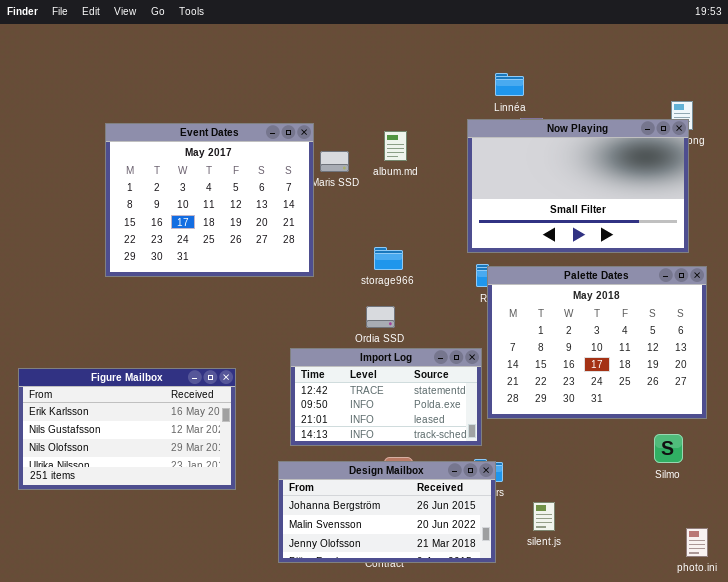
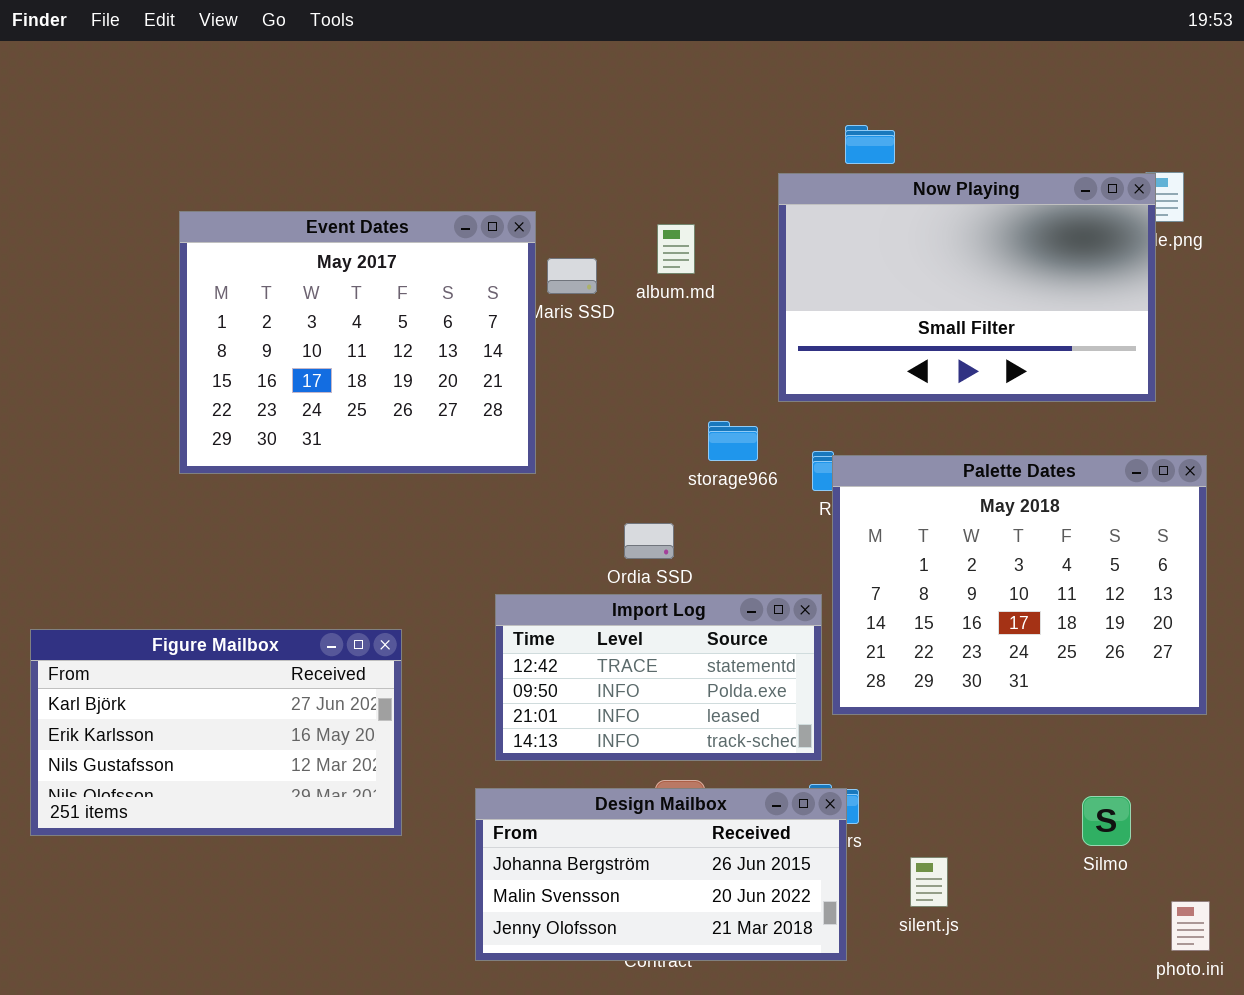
Now Playing: [467,119,689,253] -> [778,173,1156,402], moved
storage966: [374,247,403,270] -> [708,421,758,461], moved
Figure Mailbox: [18,368,236,490] -> [30,629,402,836], scrolled up 1 row
Silmo: [654,434,683,463] -> [1082,796,1131,846], moved

